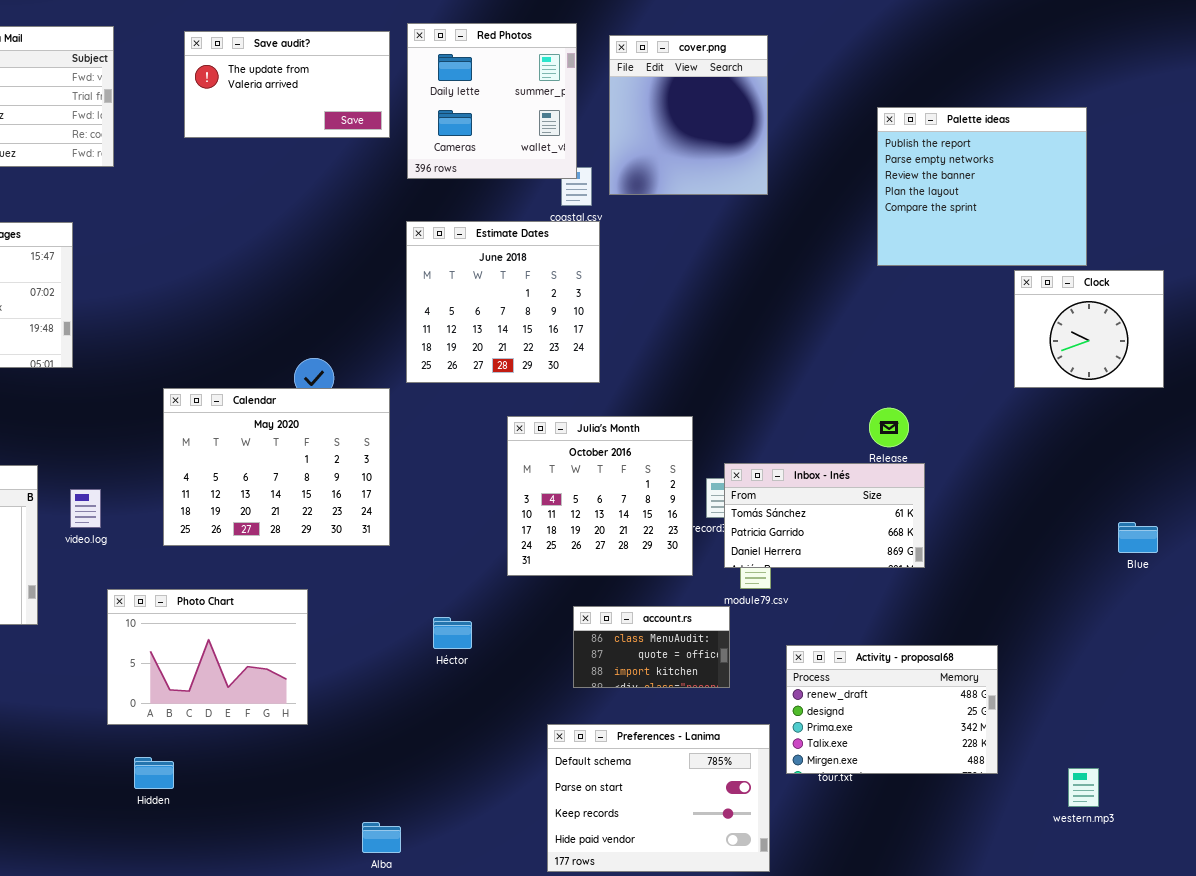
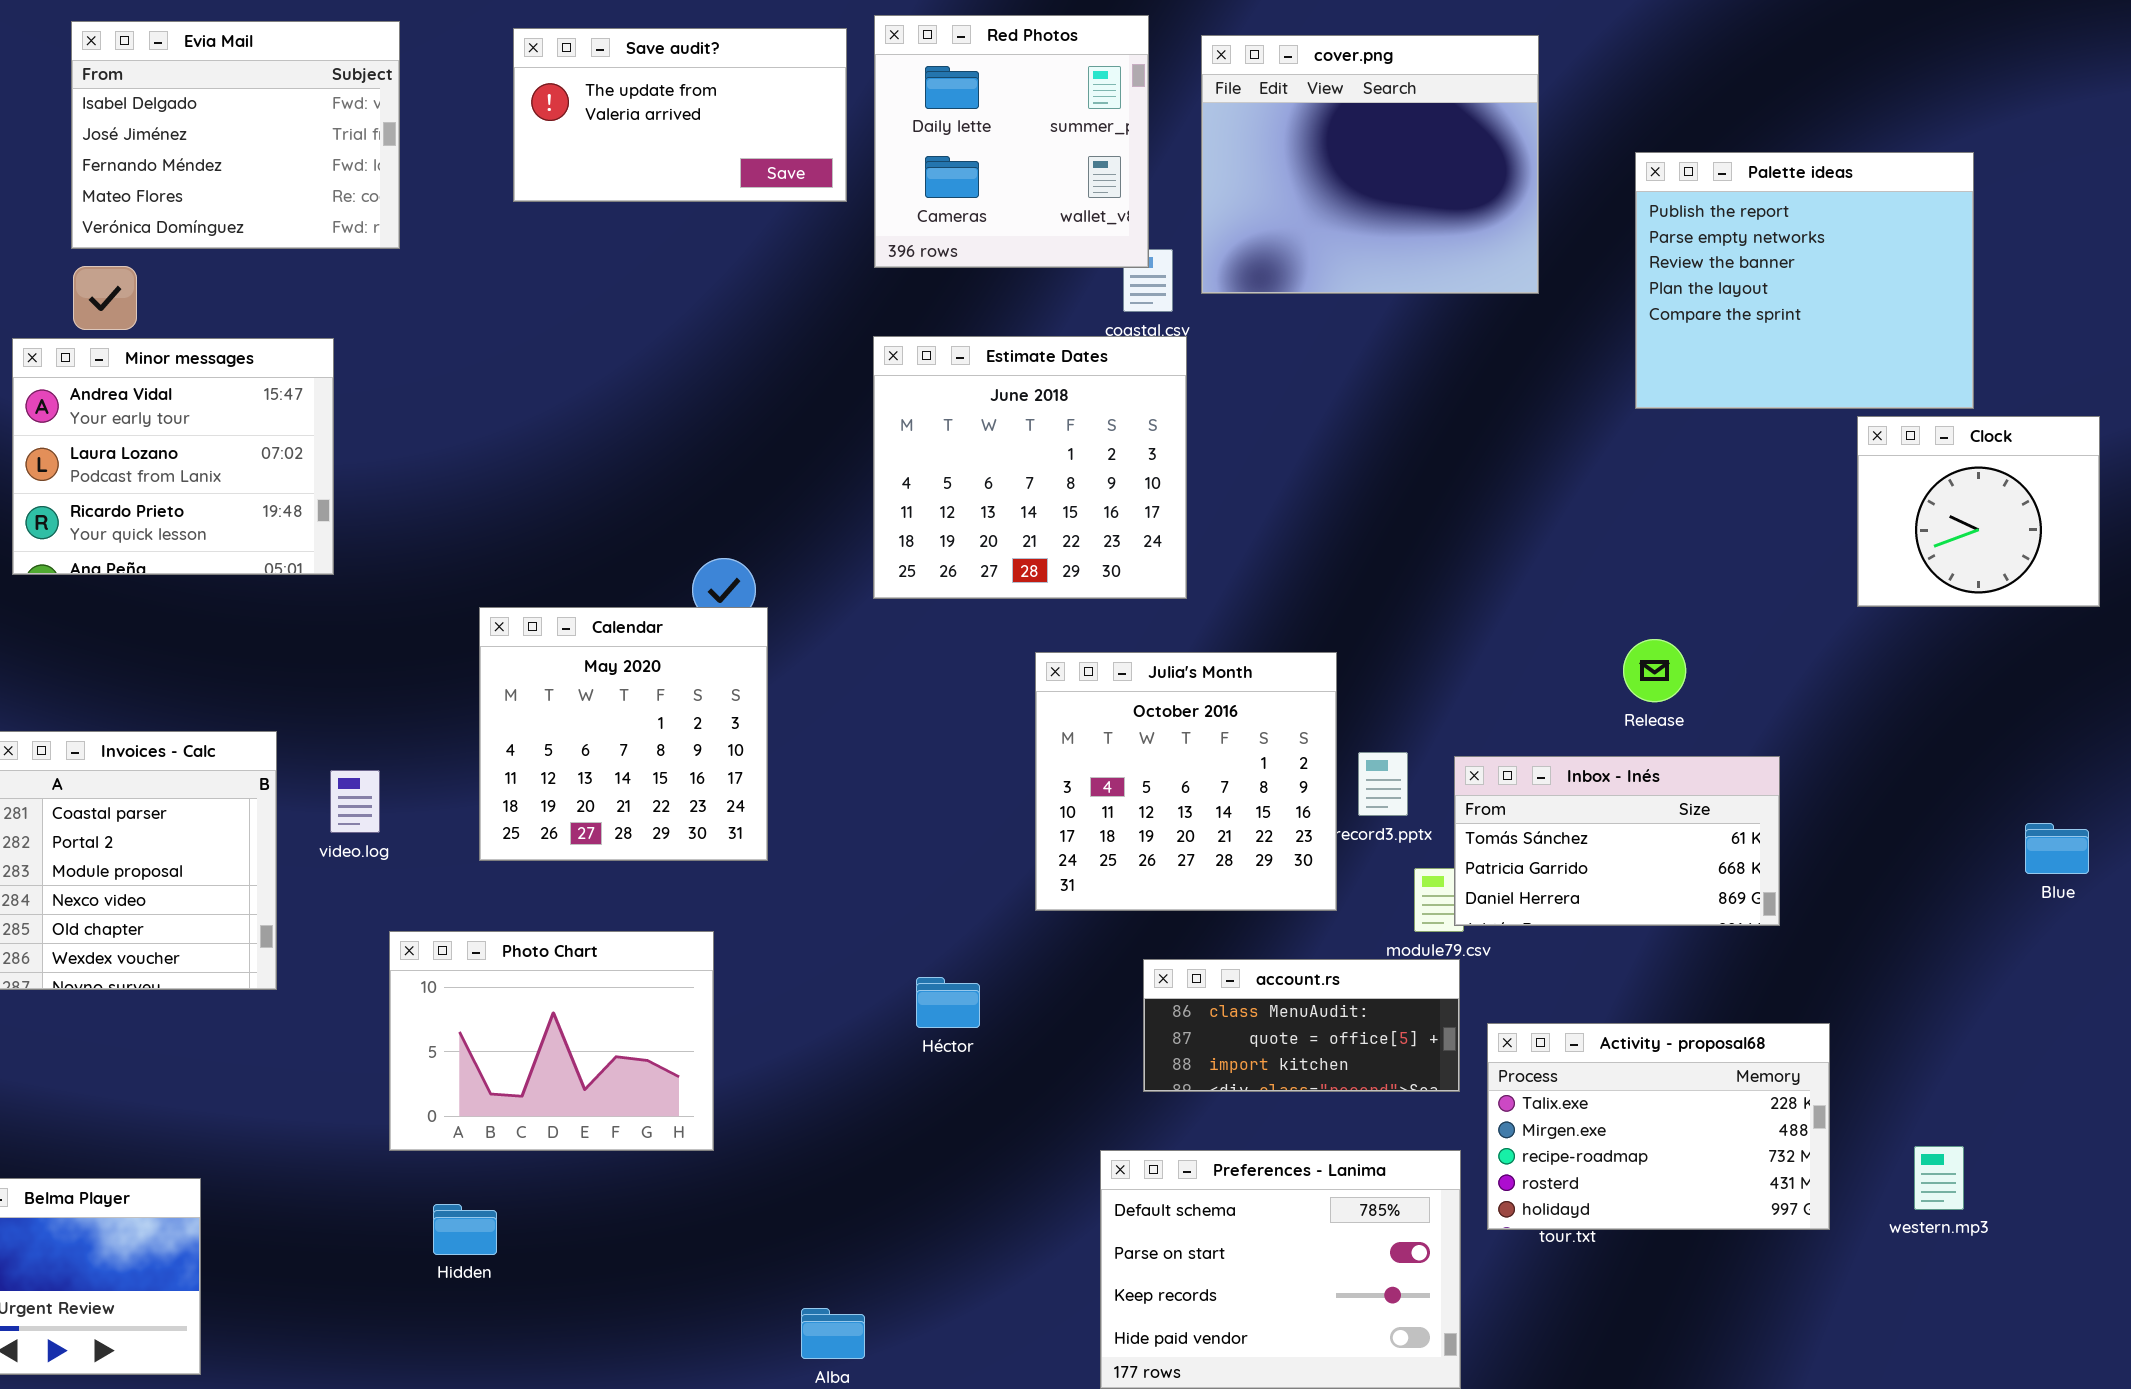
cover.png: [609,35,768,195] -> [1201,35,1539,294], resized
Calendar: [163,388,390,546] -> [479,607,768,861], resized
Inbox - Inés: [724,463,925,568] -> [1454,756,1780,926], moved
account.rs: [573,606,730,688] -> [1143,959,1460,1092], resized
Activity - proposal68: [786,645,998,774] -> [1487,1023,1830,1230], scrolled down 3 rows
western.mp3: [1068,768,1099,807] -> [1914,1146,1964,1210], moved

